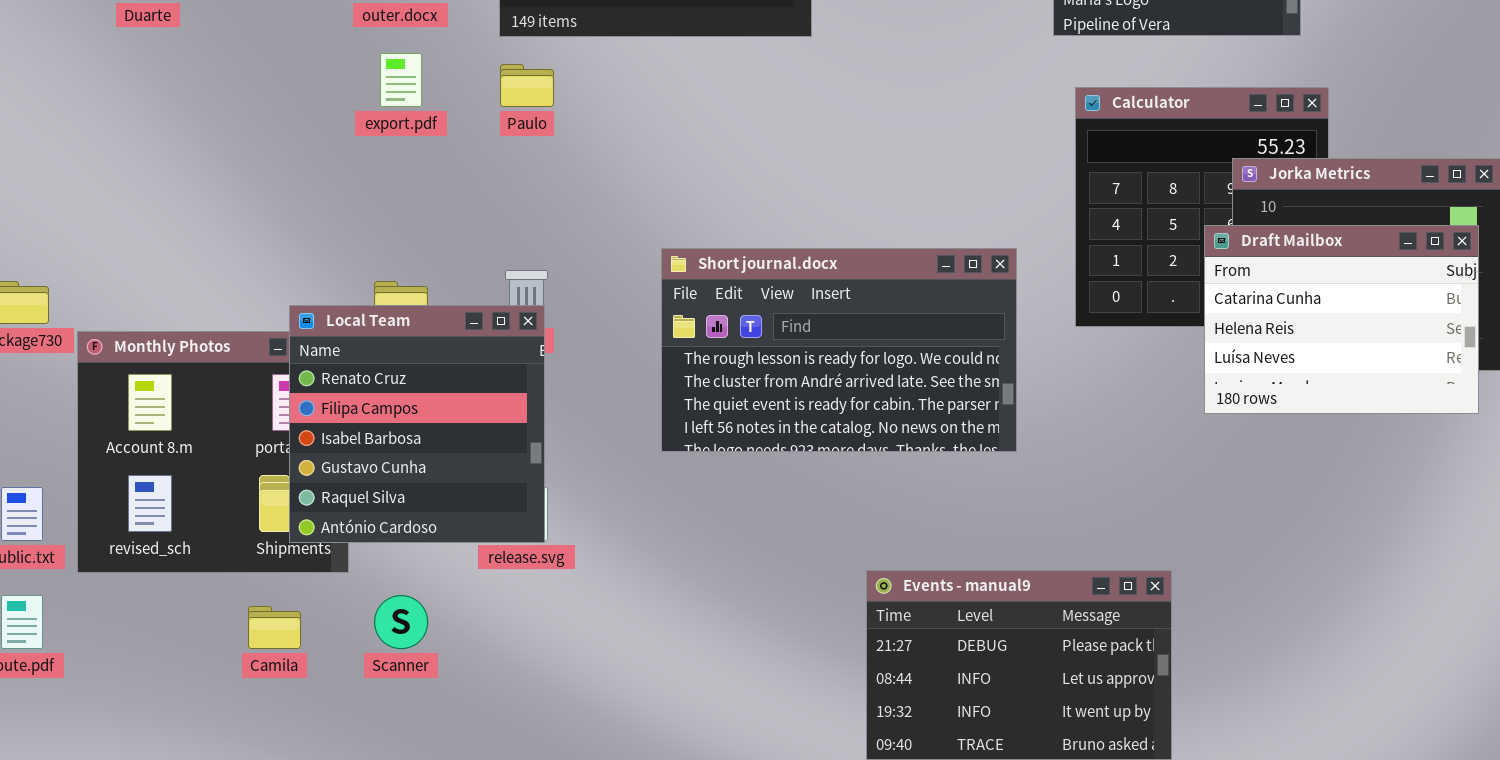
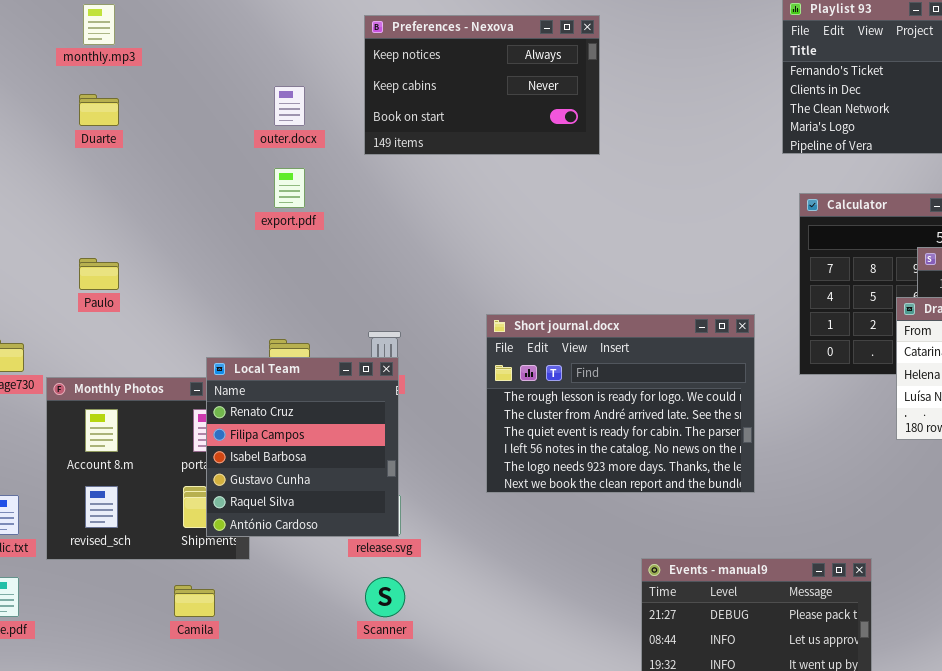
Paulo: [500,64,554,107] -> [79,258,119,290], moved
Short journal.docx: [661,248,1017,452] -> [486,314,755,493], resized
Scanner: [374,595,428,649] -> [365,577,405,617], moved

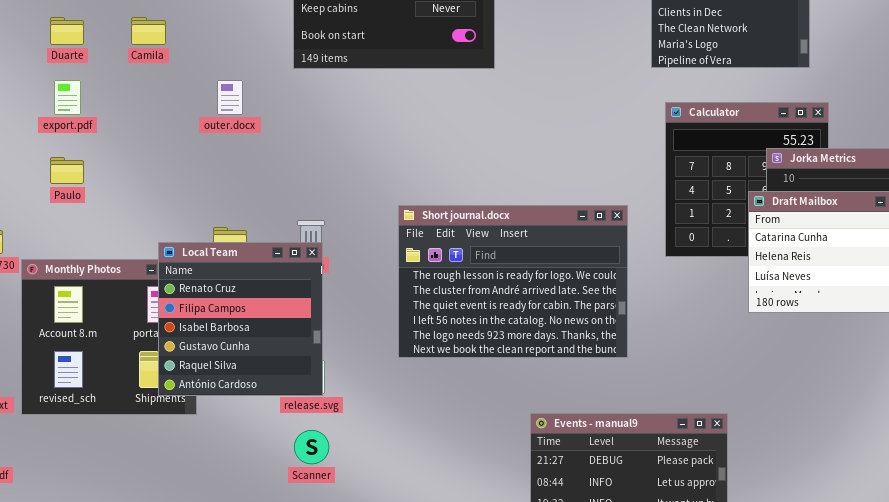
outer.docx: [274,86,305,126] -> [217,80,243,115], moved
export.pdf: [274,168,305,208] -> [54,80,81,115], moved
Camila: [174,585,215,617] -> [131,17,166,45], moved

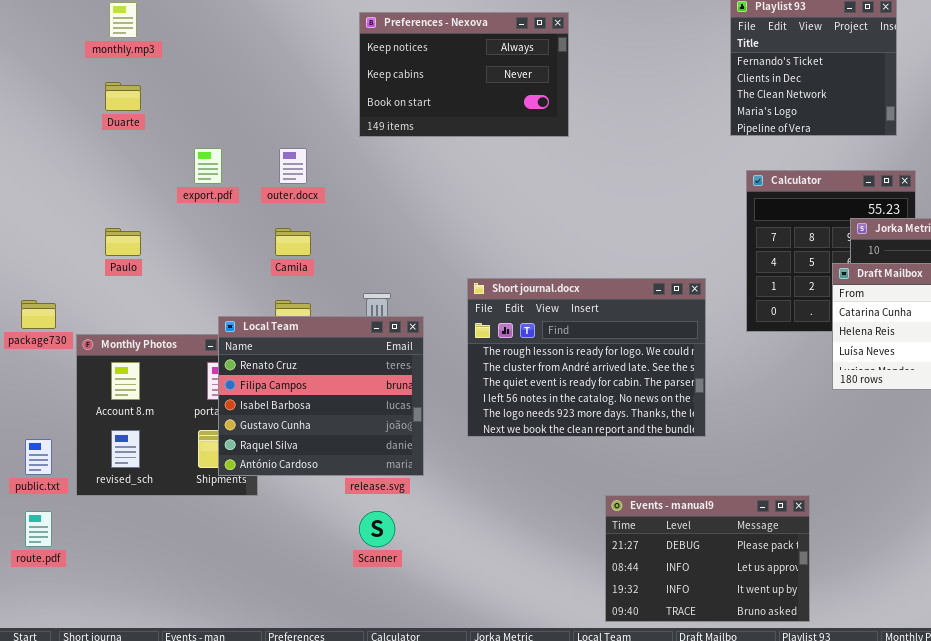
Camila: [131,17,166,45] -> [275,228,311,256], moved
export.pdf: [54,80,81,115] -> [194,148,222,184], moved
Local Team: [158,242,323,396] -> [218,316,424,476], resized

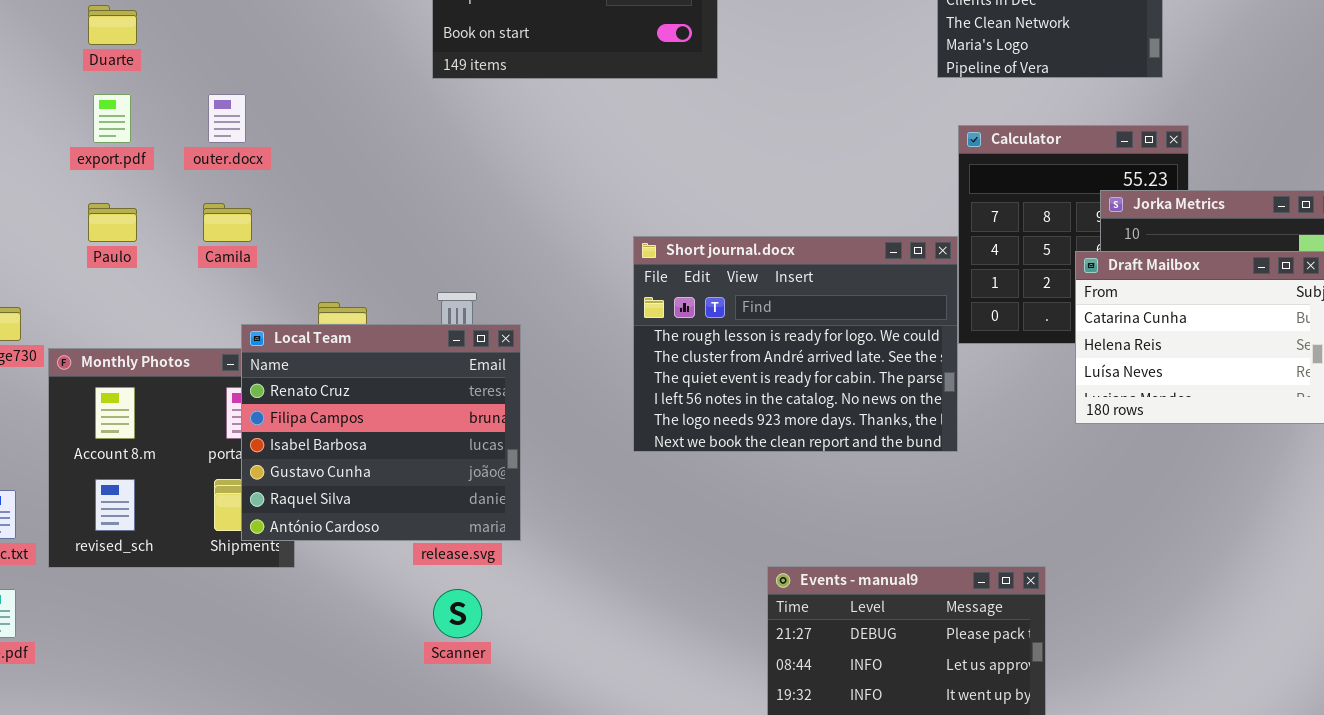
export.pdf: [194,148,222,184] -> [93,94,131,143], moved
outer.docx: [279,148,307,184] -> [208,94,246,143], moved
Camila: [275,228,311,256] -> [203,203,252,242], moved
Short journal.docx: [467,278,706,437] -> [633,236,958,452], moved

